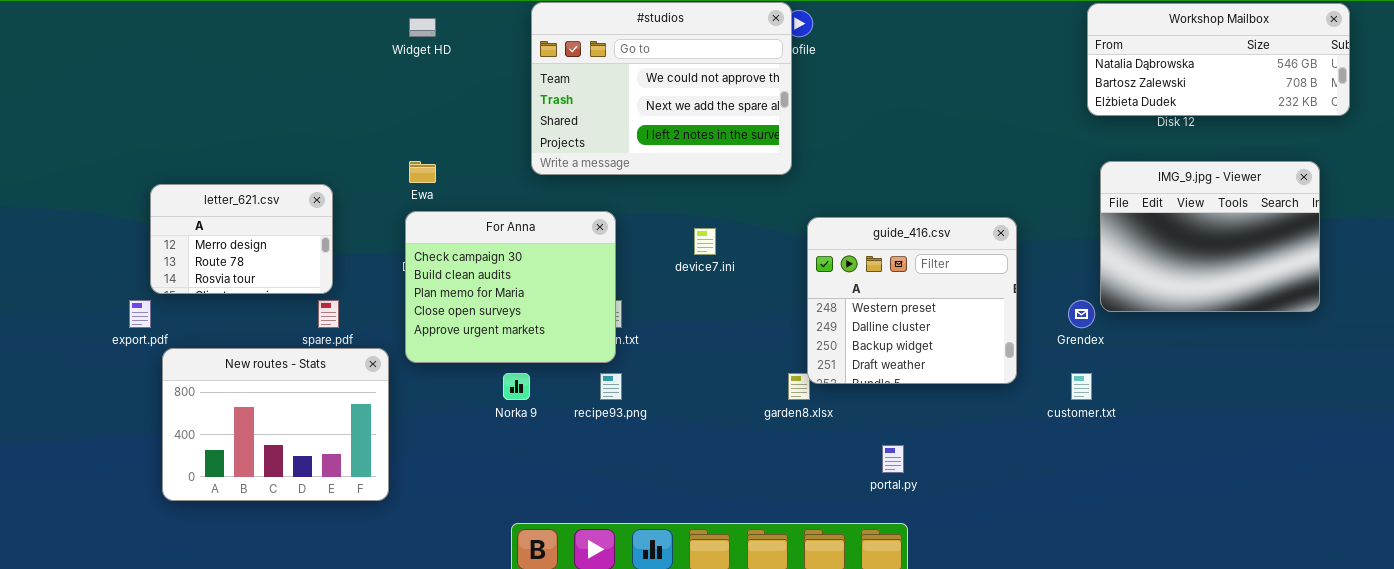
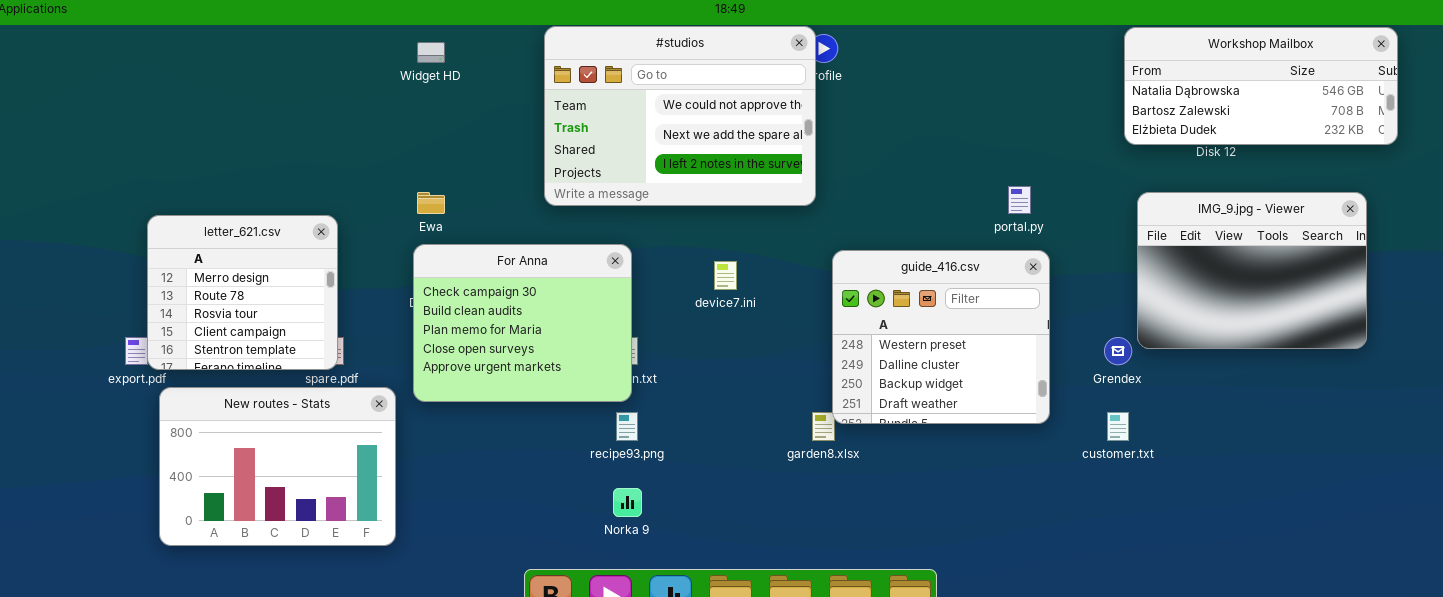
letter_621.csv: [150,184,333,294] -> [147,215,338,370], resized
Norka 9: [503,373,530,400] -> [613,488,642,517], moved
portal.py: [882,445,904,473] -> [1008,186,1031,214], moved

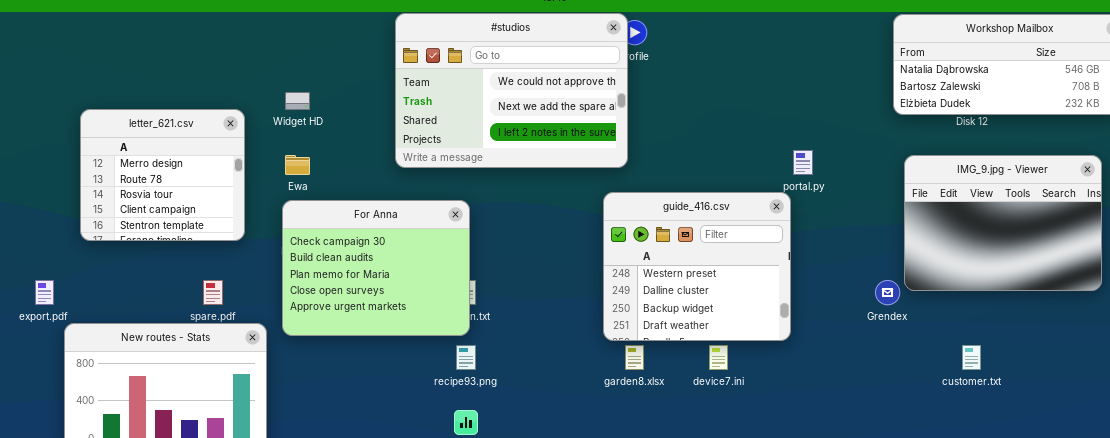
Widget HD: [417,42,445,63] -> [285,92,310,110], moved
letter_621.csv: [147,215,338,370] -> [80,109,245,241], moved
guide_416.csv: [832,250,1050,424] -> [603,192,791,341], moved
device7.ini: [714,261,737,290] -> [709,345,728,370], moved
customer.txt: [1107,412,1129,441] -> [962,345,981,370], moved

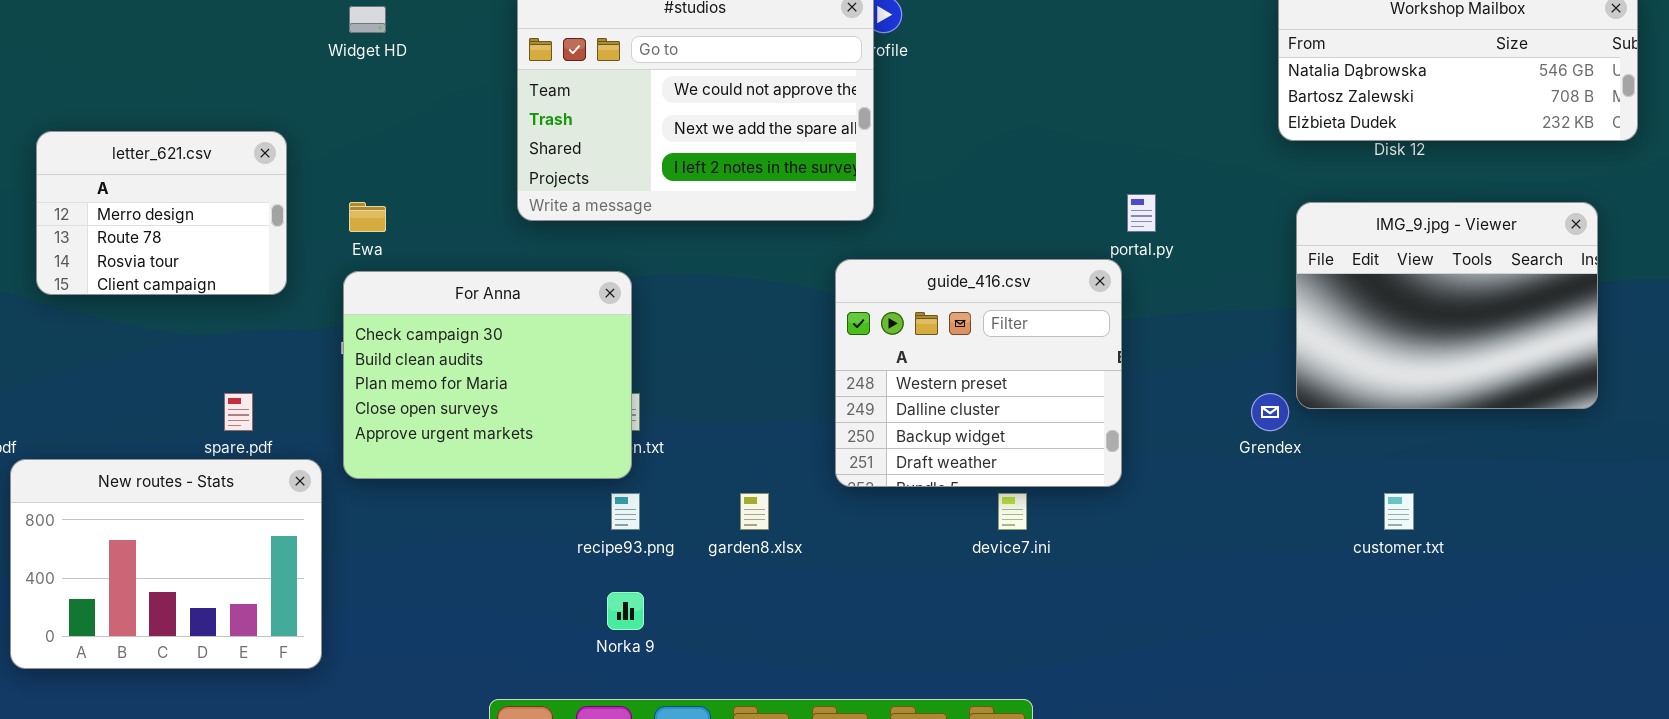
Widget HD: [285,92,310,110] -> [349,6,386,33], moved
letter_621.csv: [80,109,245,241] -> [36,131,287,295], resized
garden8.xlsx: [625,345,644,370] -> [740,493,769,530], moved

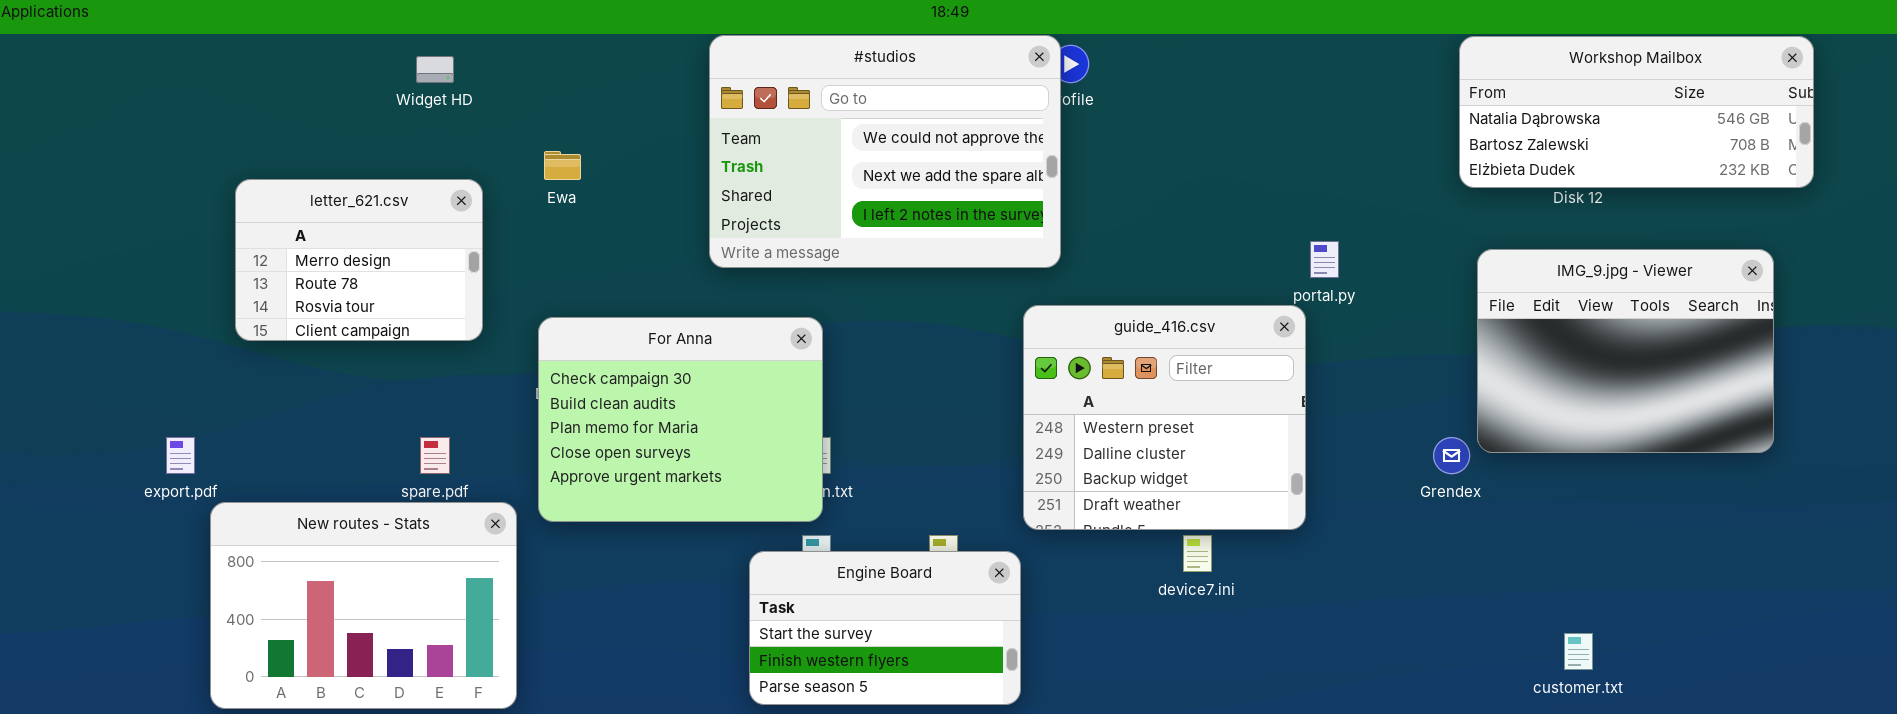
Widget HD: [349,6,386,33] -> [416,56,454,83], moved
Ewa: [349,202,386,232] -> [544,151,581,180], moved
customer.txt: [1384,493,1414,530] -> [1564,633,1593,670], moved
Engine Board: none -> [749,551,1021,705], opened

